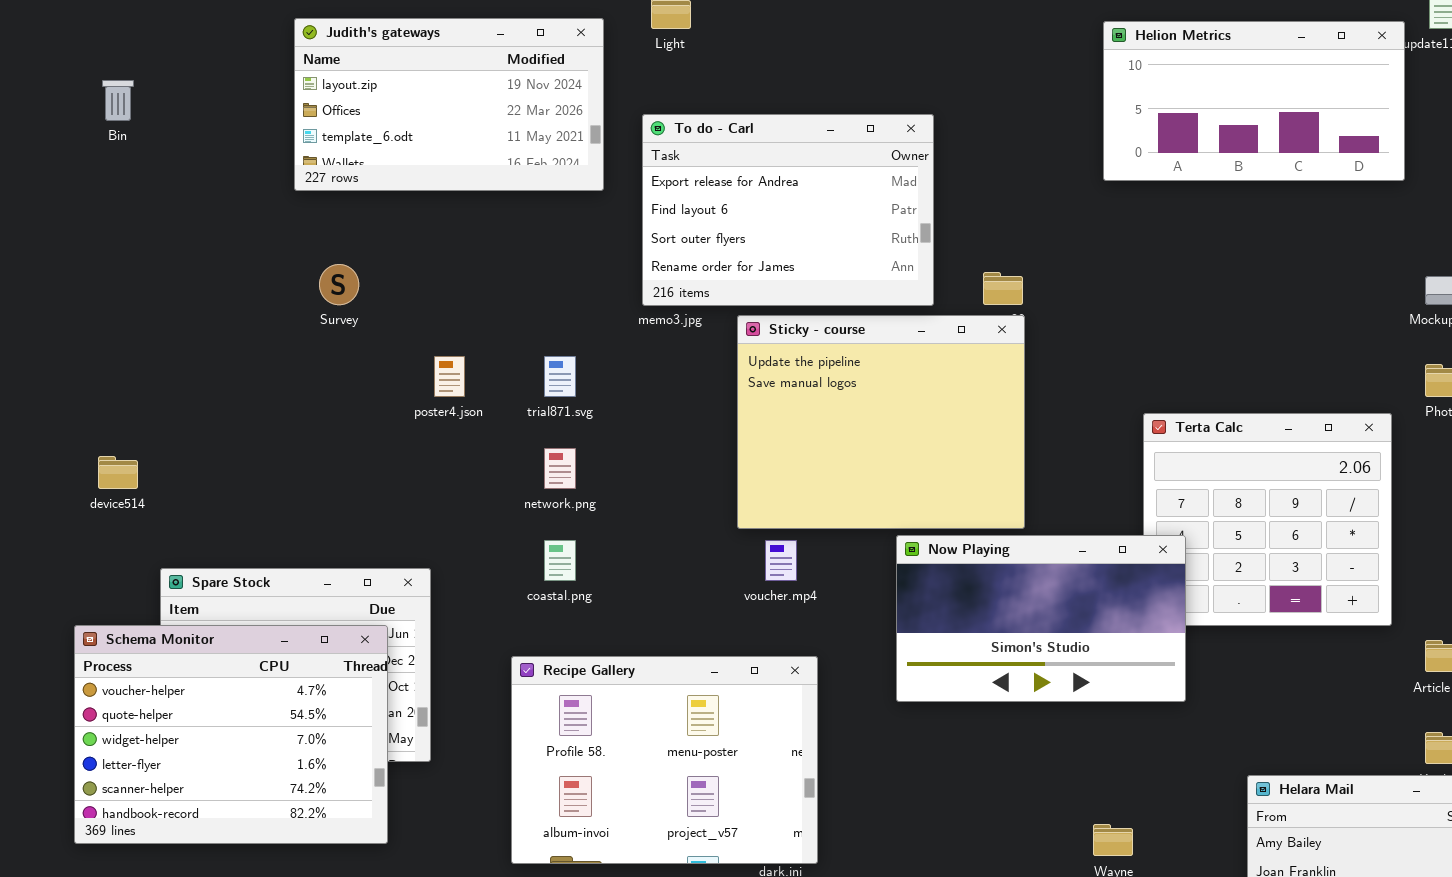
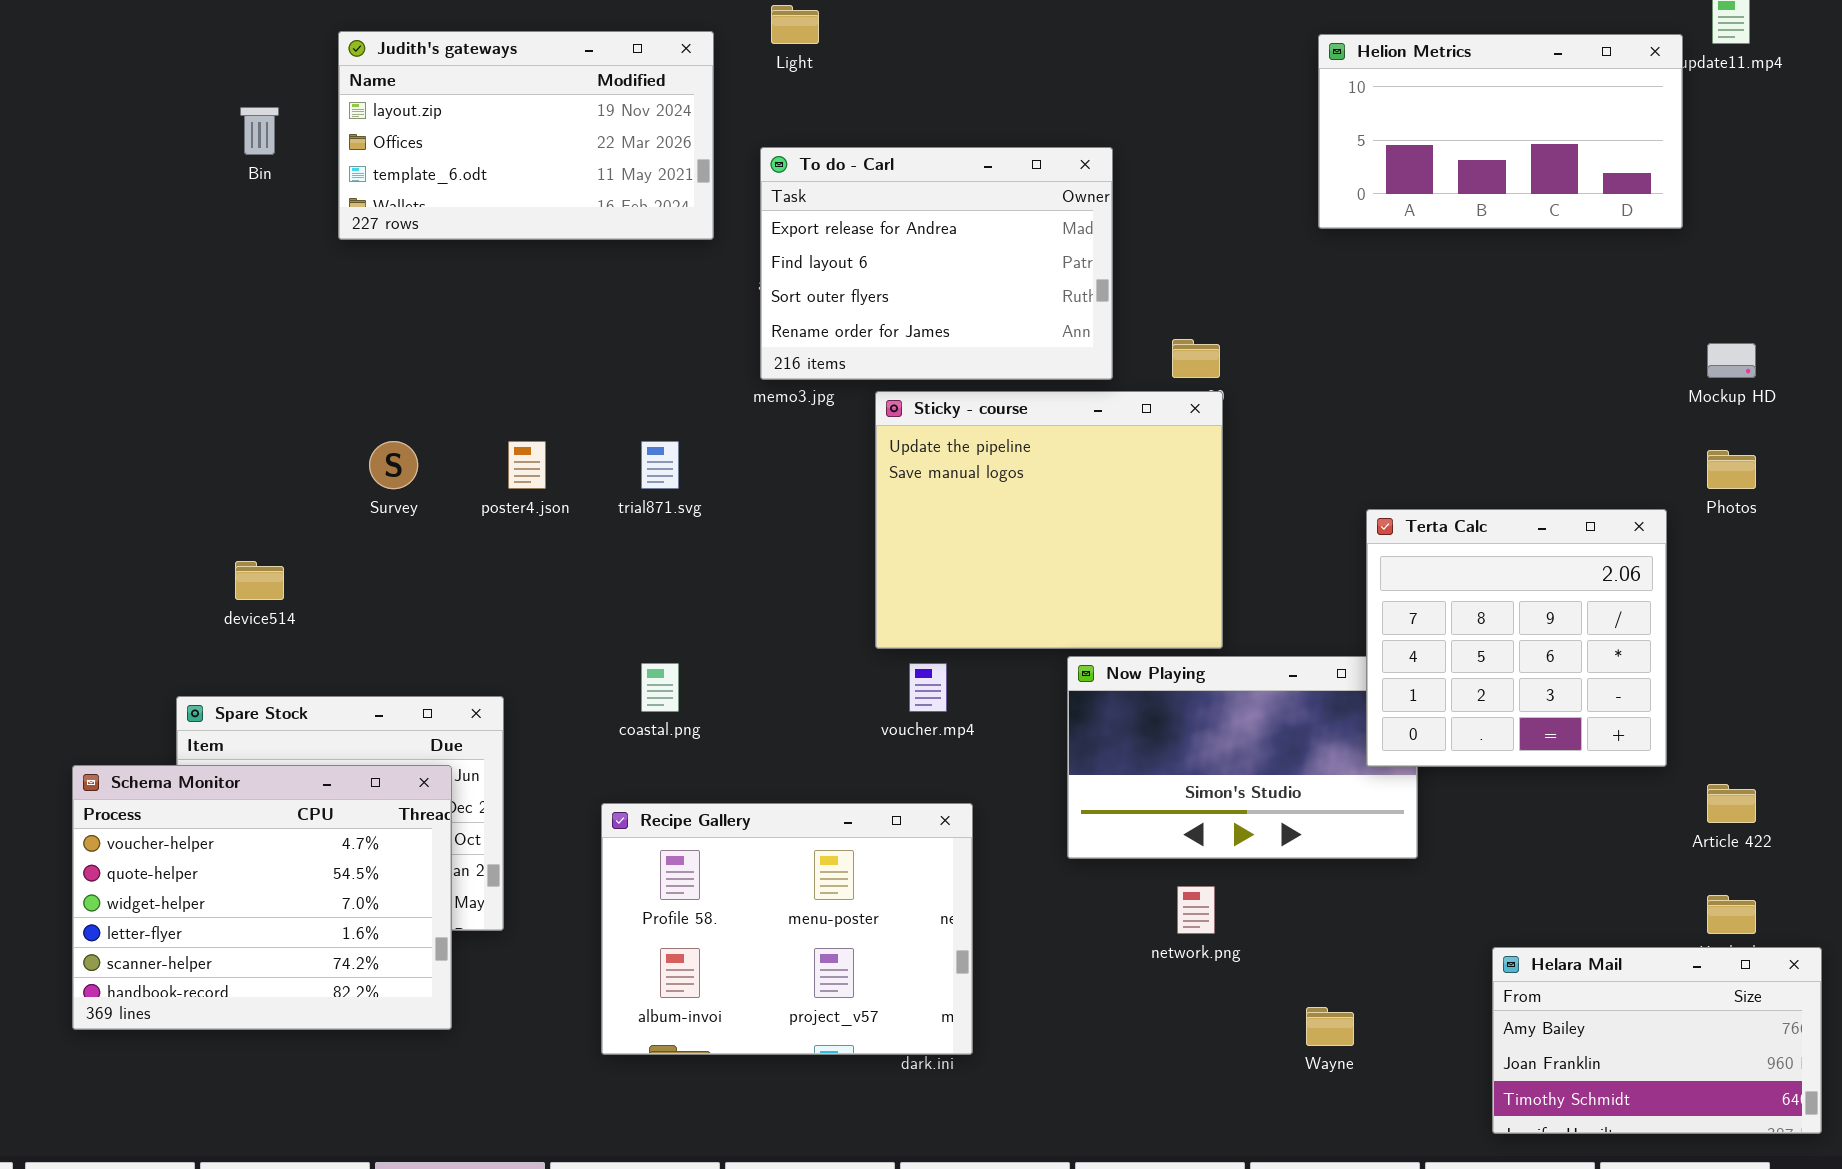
Bin: [102,80,134,121] -> [240,107,279,155], moved
Survey: [319,264,359,305] -> [369,441,418,489], moved
Terta Calc: [1143,413,1392,626] -> [1366,509,1667,767], raised
network.png: [544,448,576,489] -> [1177,886,1215,934], moved
device514: [98,456,138,489] -> [235,561,284,600], moved

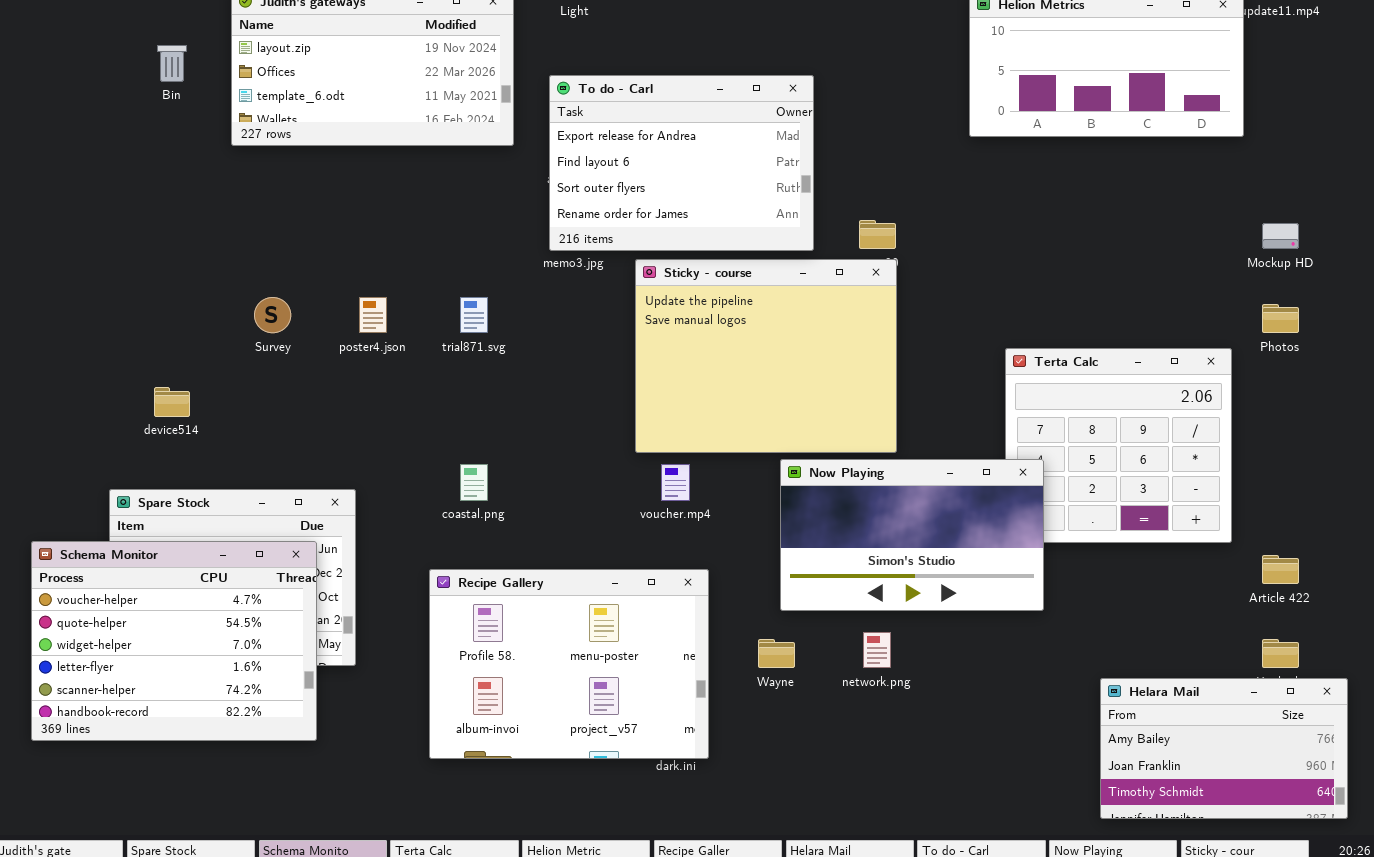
Now Playing: [1067,656,1418,859] -> [780,459,1044,611], raised
Wayne: [1306,1007,1354,1046] -> [758,639,795,668], moved

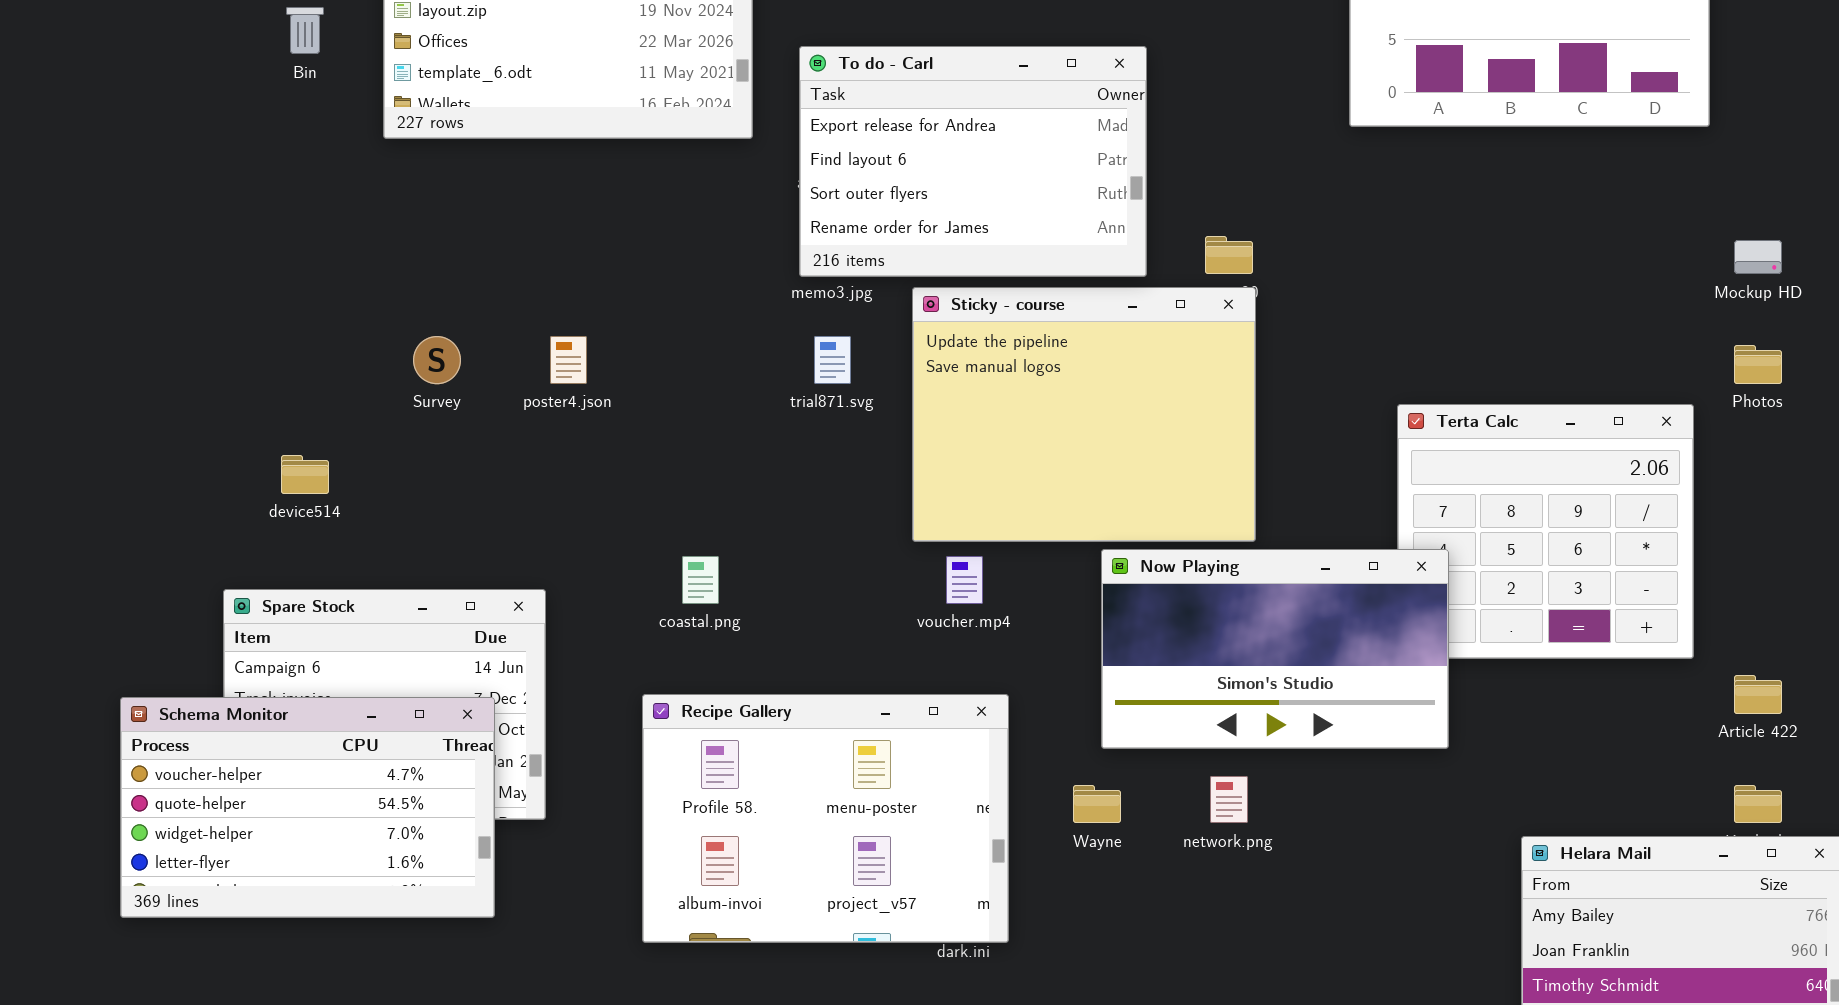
trial871.svg: [460,297,488,333] -> [814,336,851,384], moved
Schema Monitor: [31,541,317,741] -> [120,697,495,918], resized

